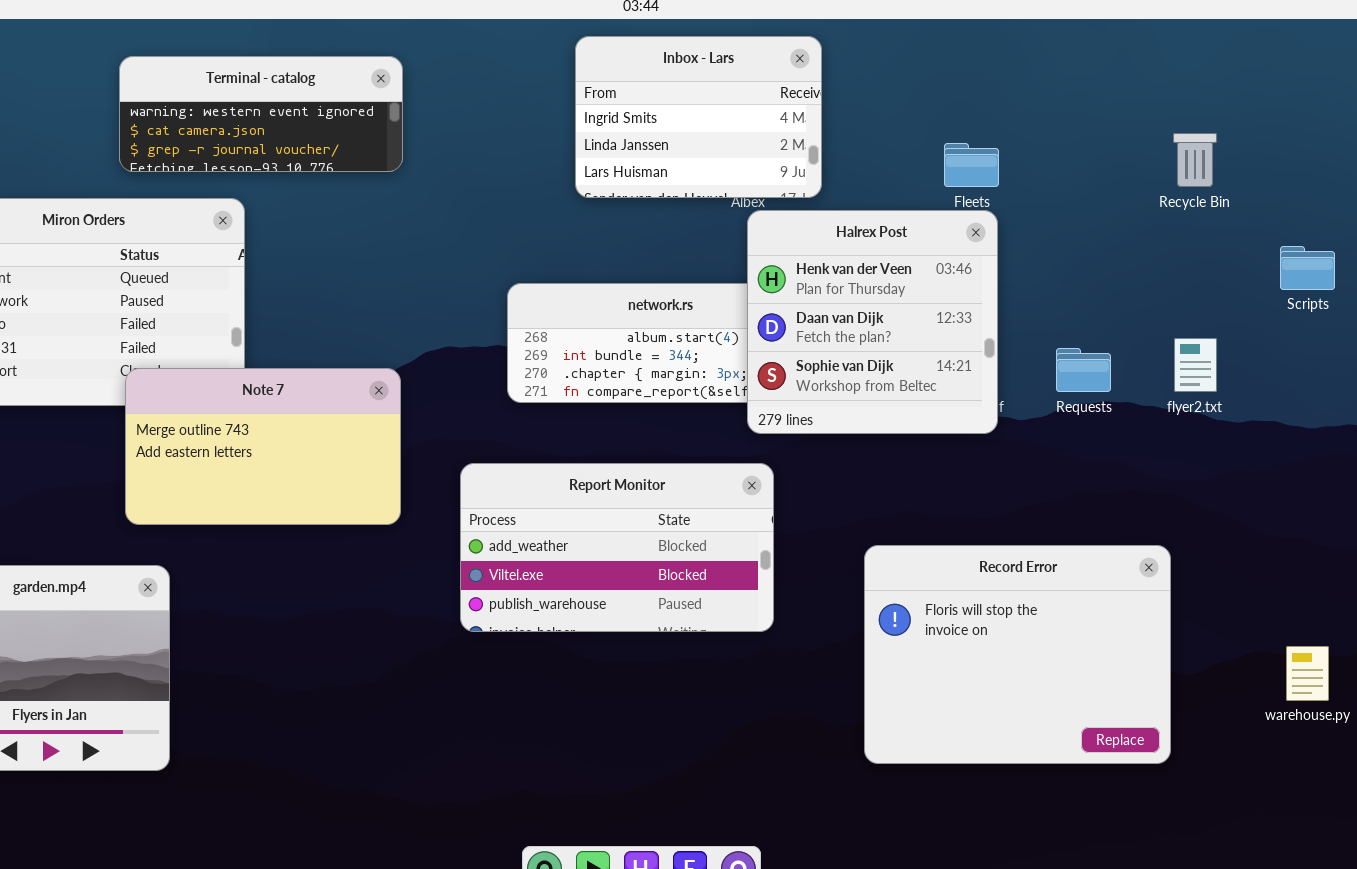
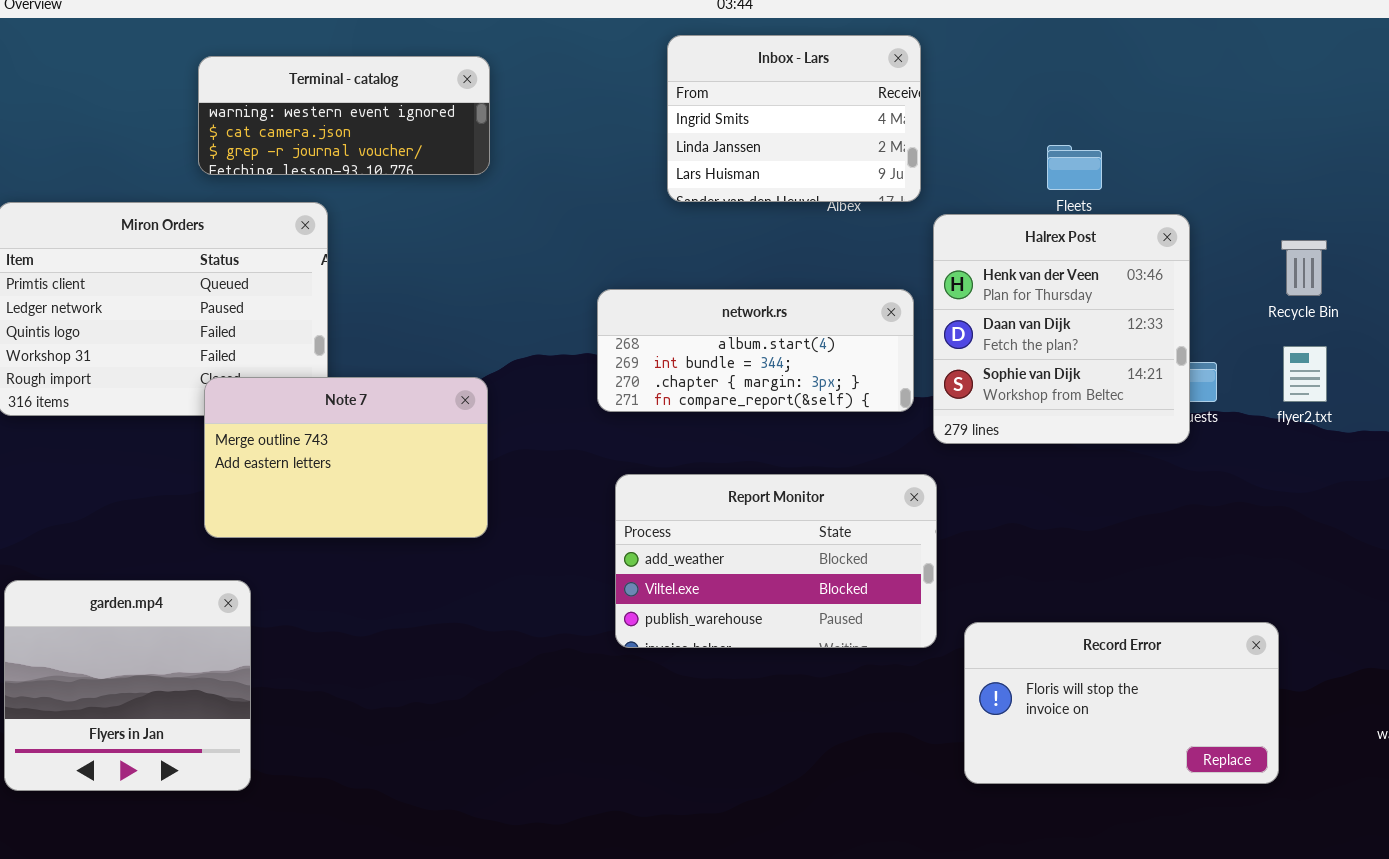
Recycle Bin: [1173,133,1217,187] -> [1281,240,1327,296], moved
Halrex Post: [747,210,998,434] -> [933,214,1190,444], moved
Report Monitor: [460,463,774,632] -> [615,474,937,648], moved
Record Error: [864,545,1171,764] -> [964,622,1279,784], resized

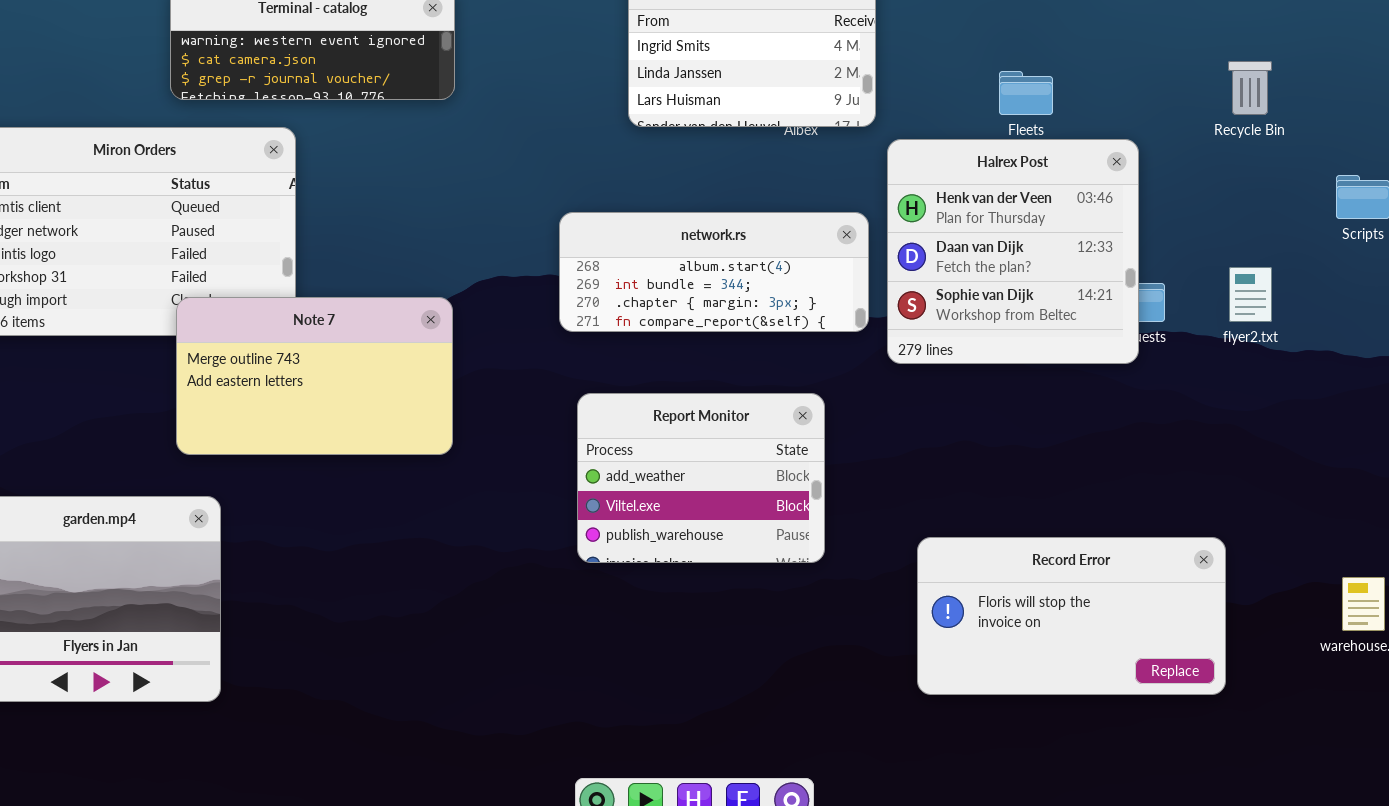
Recycle Bin: [1281,240,1327,296] -> [1228,61,1272,115], moved
Report Monitor: [615,474,937,648] -> [577,393,825,563], resized

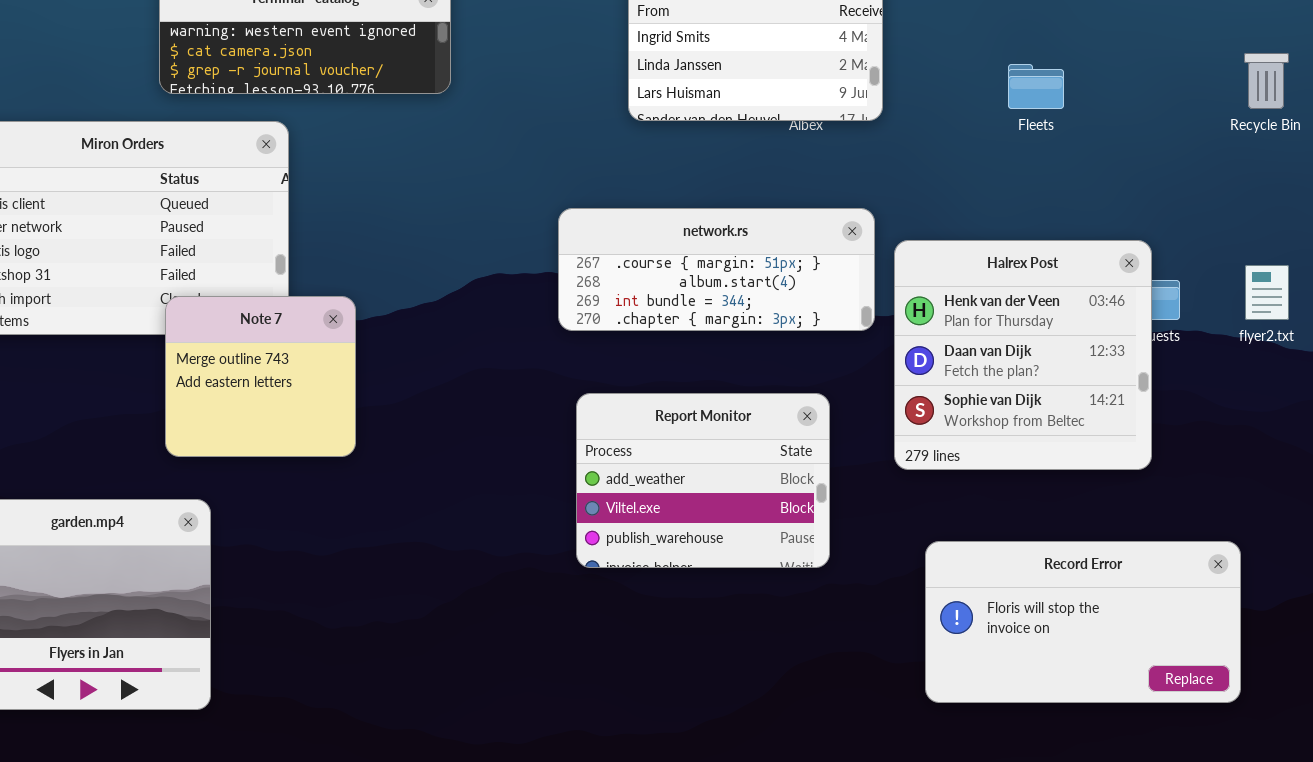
Halrex Post: [887,139,1139,364] -> [894,240,1152,470], moved
network.rs: [559,212,869,332] -> [558,208,875,331], scrolled up 1 row
Note 7: [176,297,453,455] -> [165,296,356,457], resized

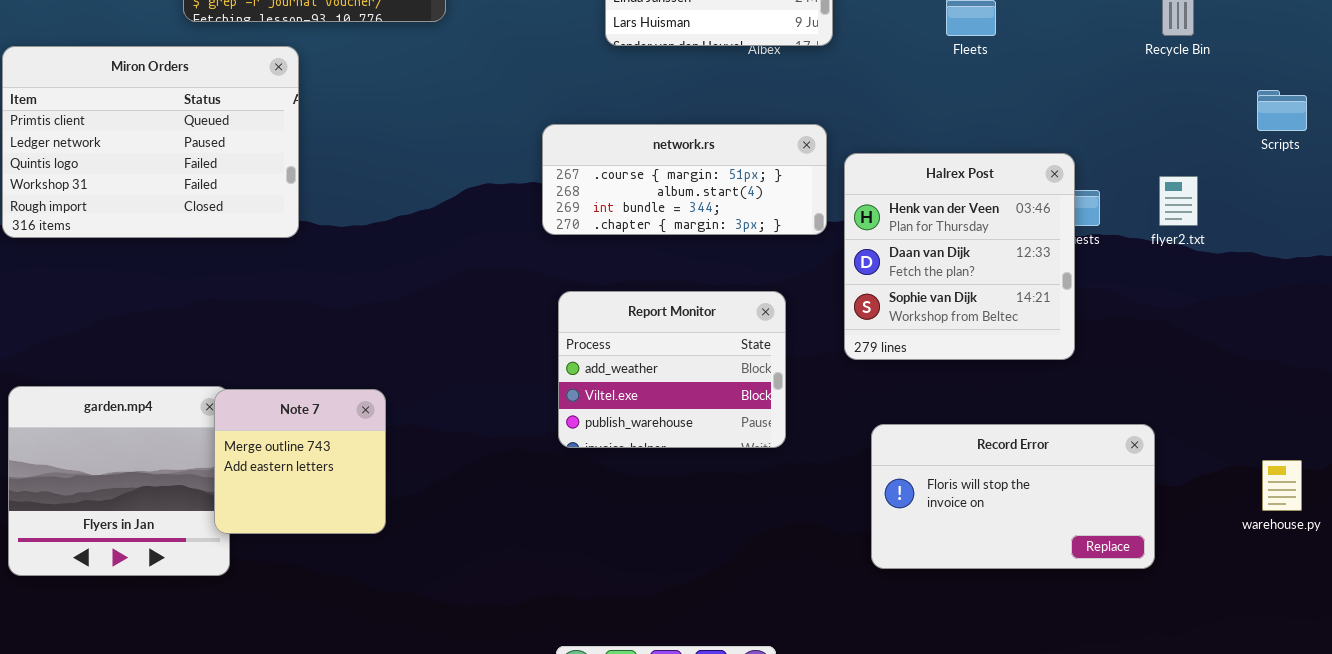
Note 7: [165,296,356,457] -> [214,389,386,534], moved

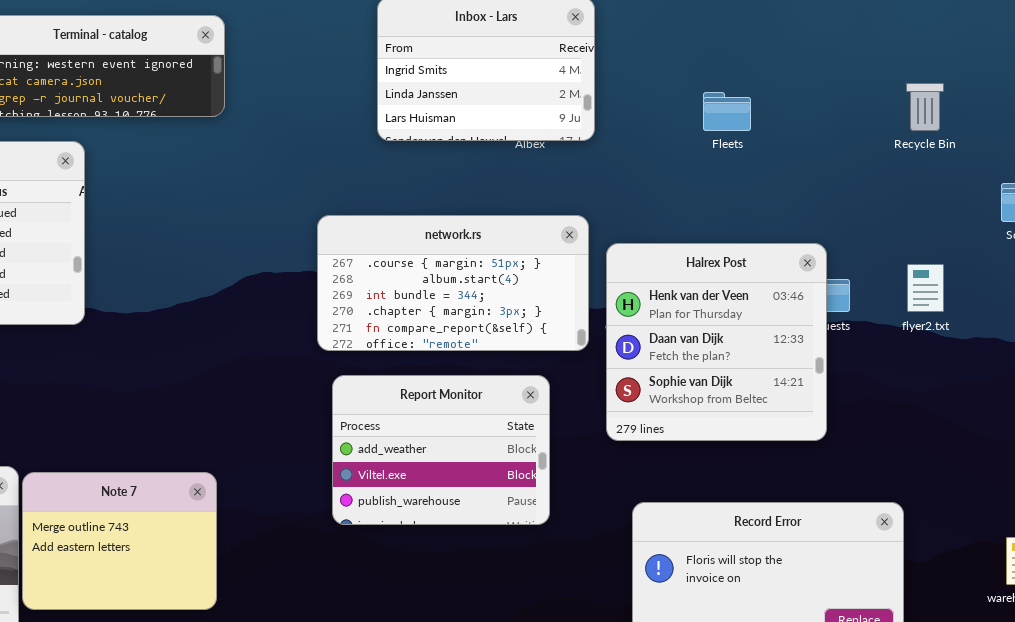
network.rs: [542,124,827,235] -> [317,215,589,351], resized
Note 7: [214,389,386,534] -> [22,472,217,610], moved, resized

